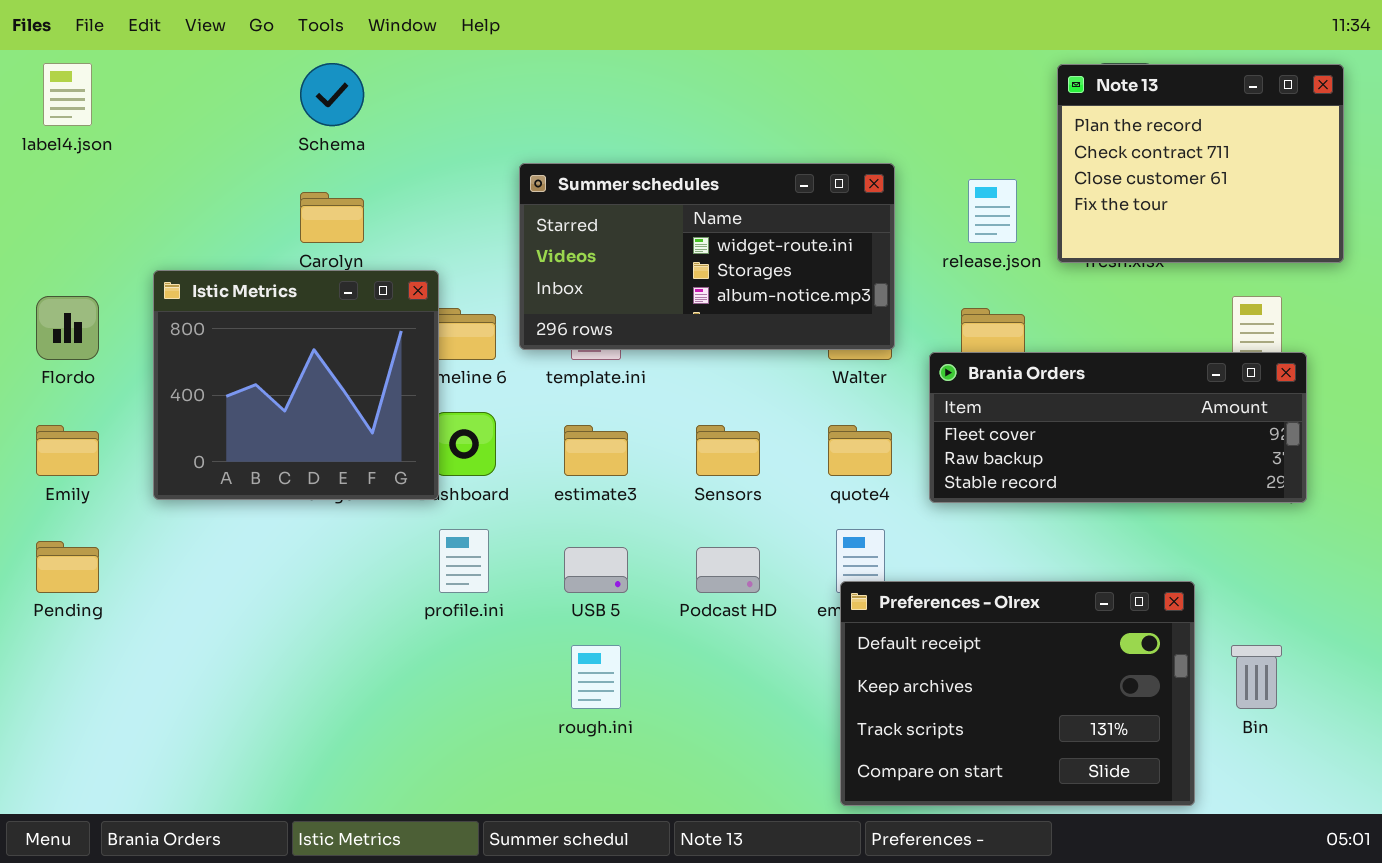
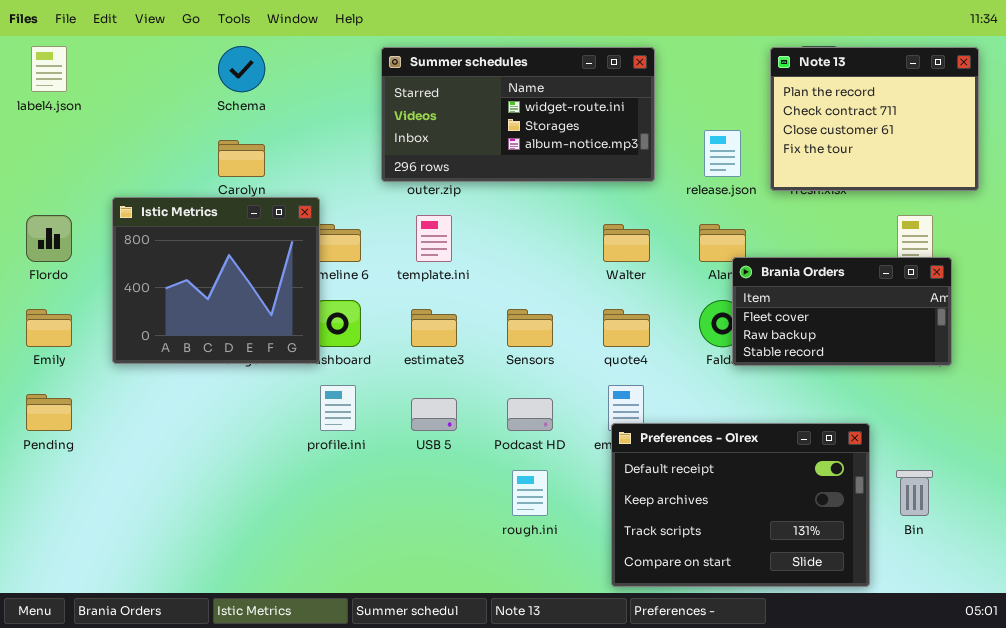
Summer schedules: [519,163,895,350] -> [381,47,655,182], moved
Brania Orders: [929,352,1307,503] -> [732,257,952,366], resized
rough.ini: [571,645,621,709] -> [512,470,548,516], moved

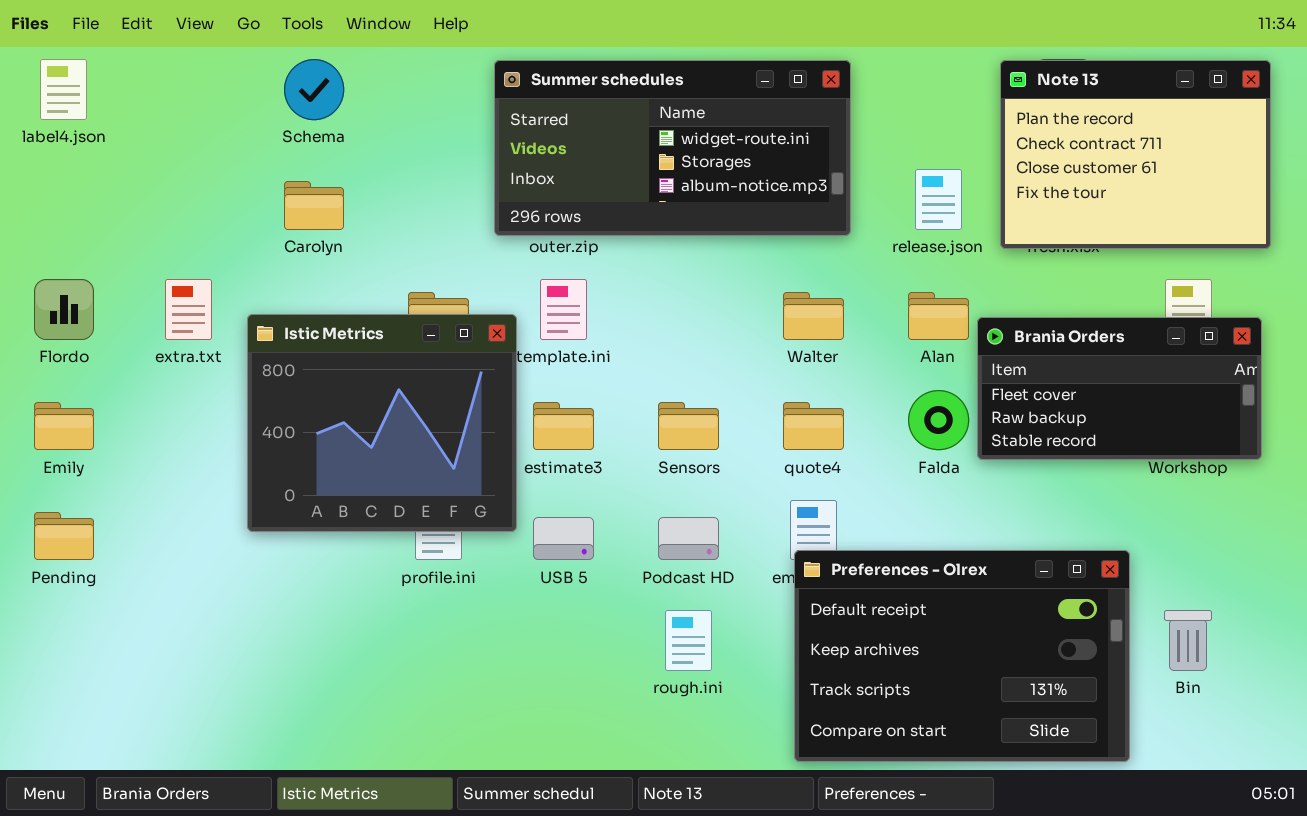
Istic Metrics: [112,197,320,364] -> [247,314,517,532], moved
Brania Orders: [732,257,952,366] -> [977,317,1262,460], moved

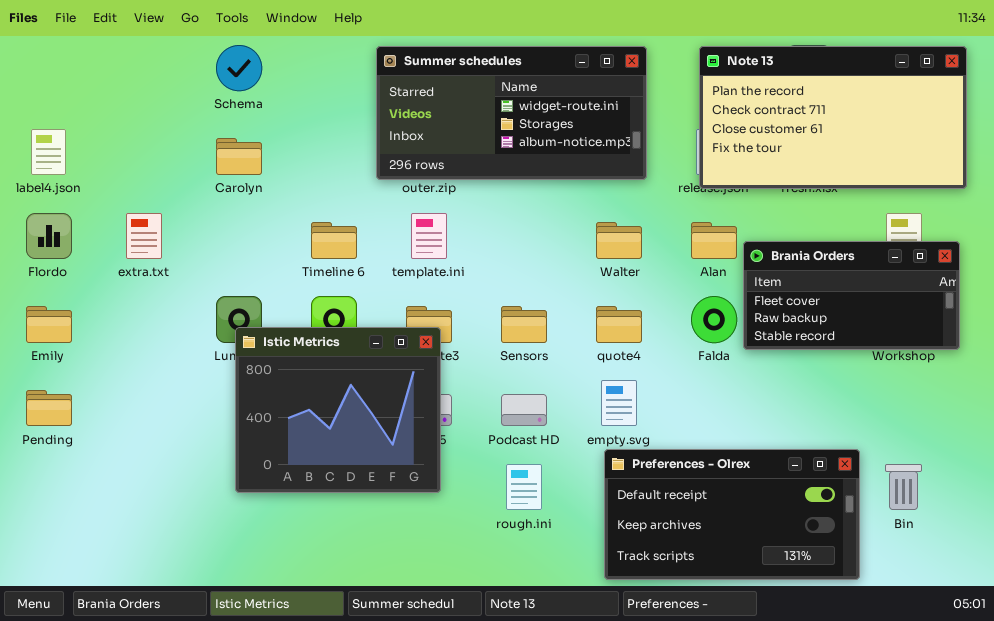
label4.json: [40,59,87,120] -> [31,129,66,175], moved
Note 13: [1000,60,1271,249] -> [699,46,967,189], resized
Istic Metrics: [247,314,517,532] -> [235,327,441,493], moved
Preferences - Olrex: [794,550,1130,762] -> [604,449,860,580], resized

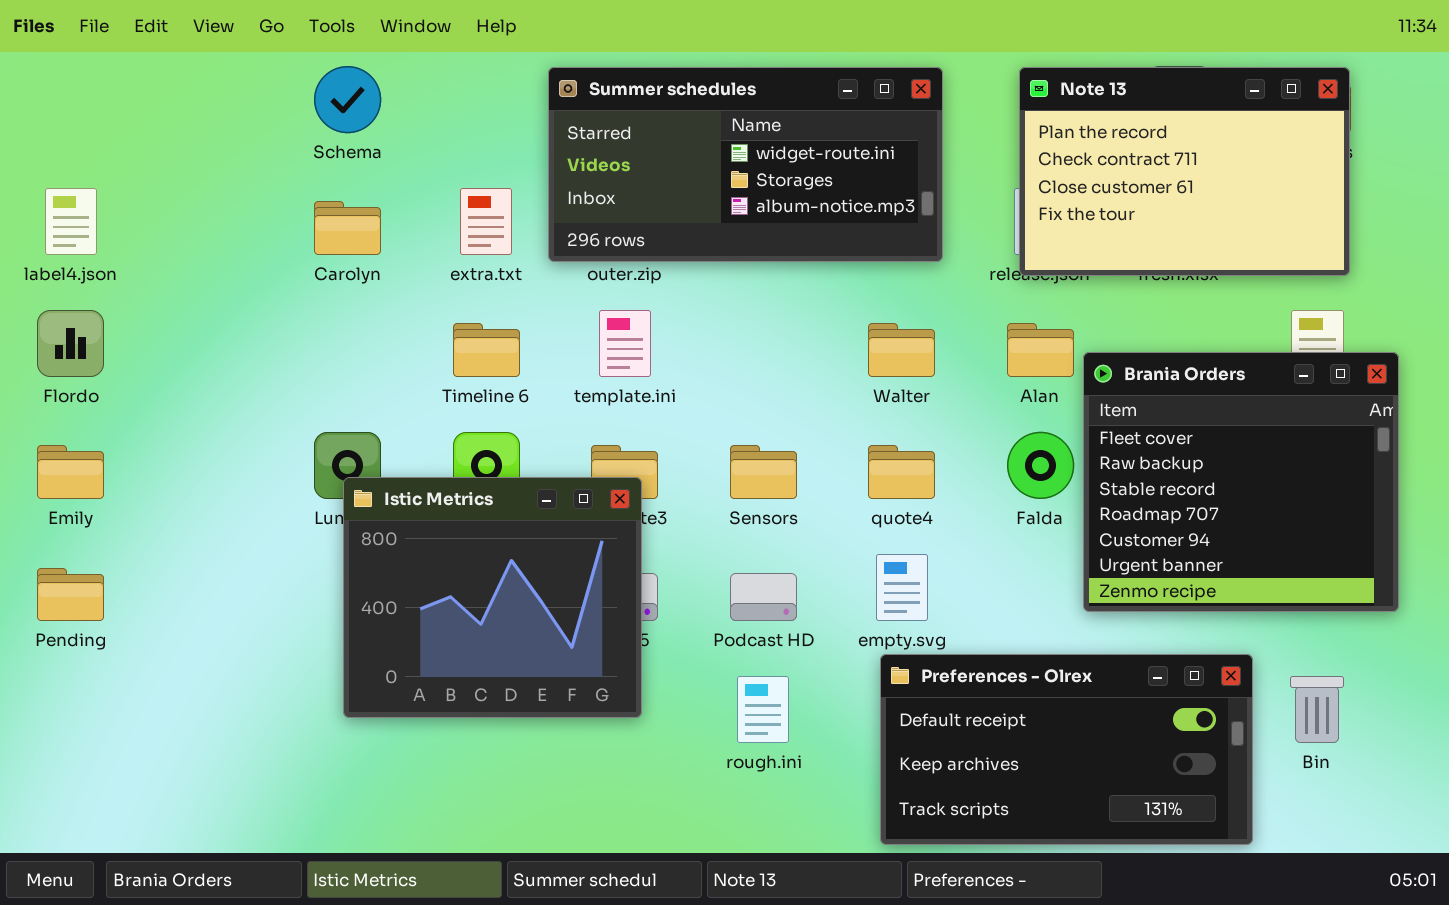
Note 13: [699,46,967,189] -> [1019,67,1350,276], resized
extra.txt: [126,213,162,259] -> [460,188,512,255], moved
Brania Orders: [743,241,960,350] -> [1083,352,1399,612], resized

